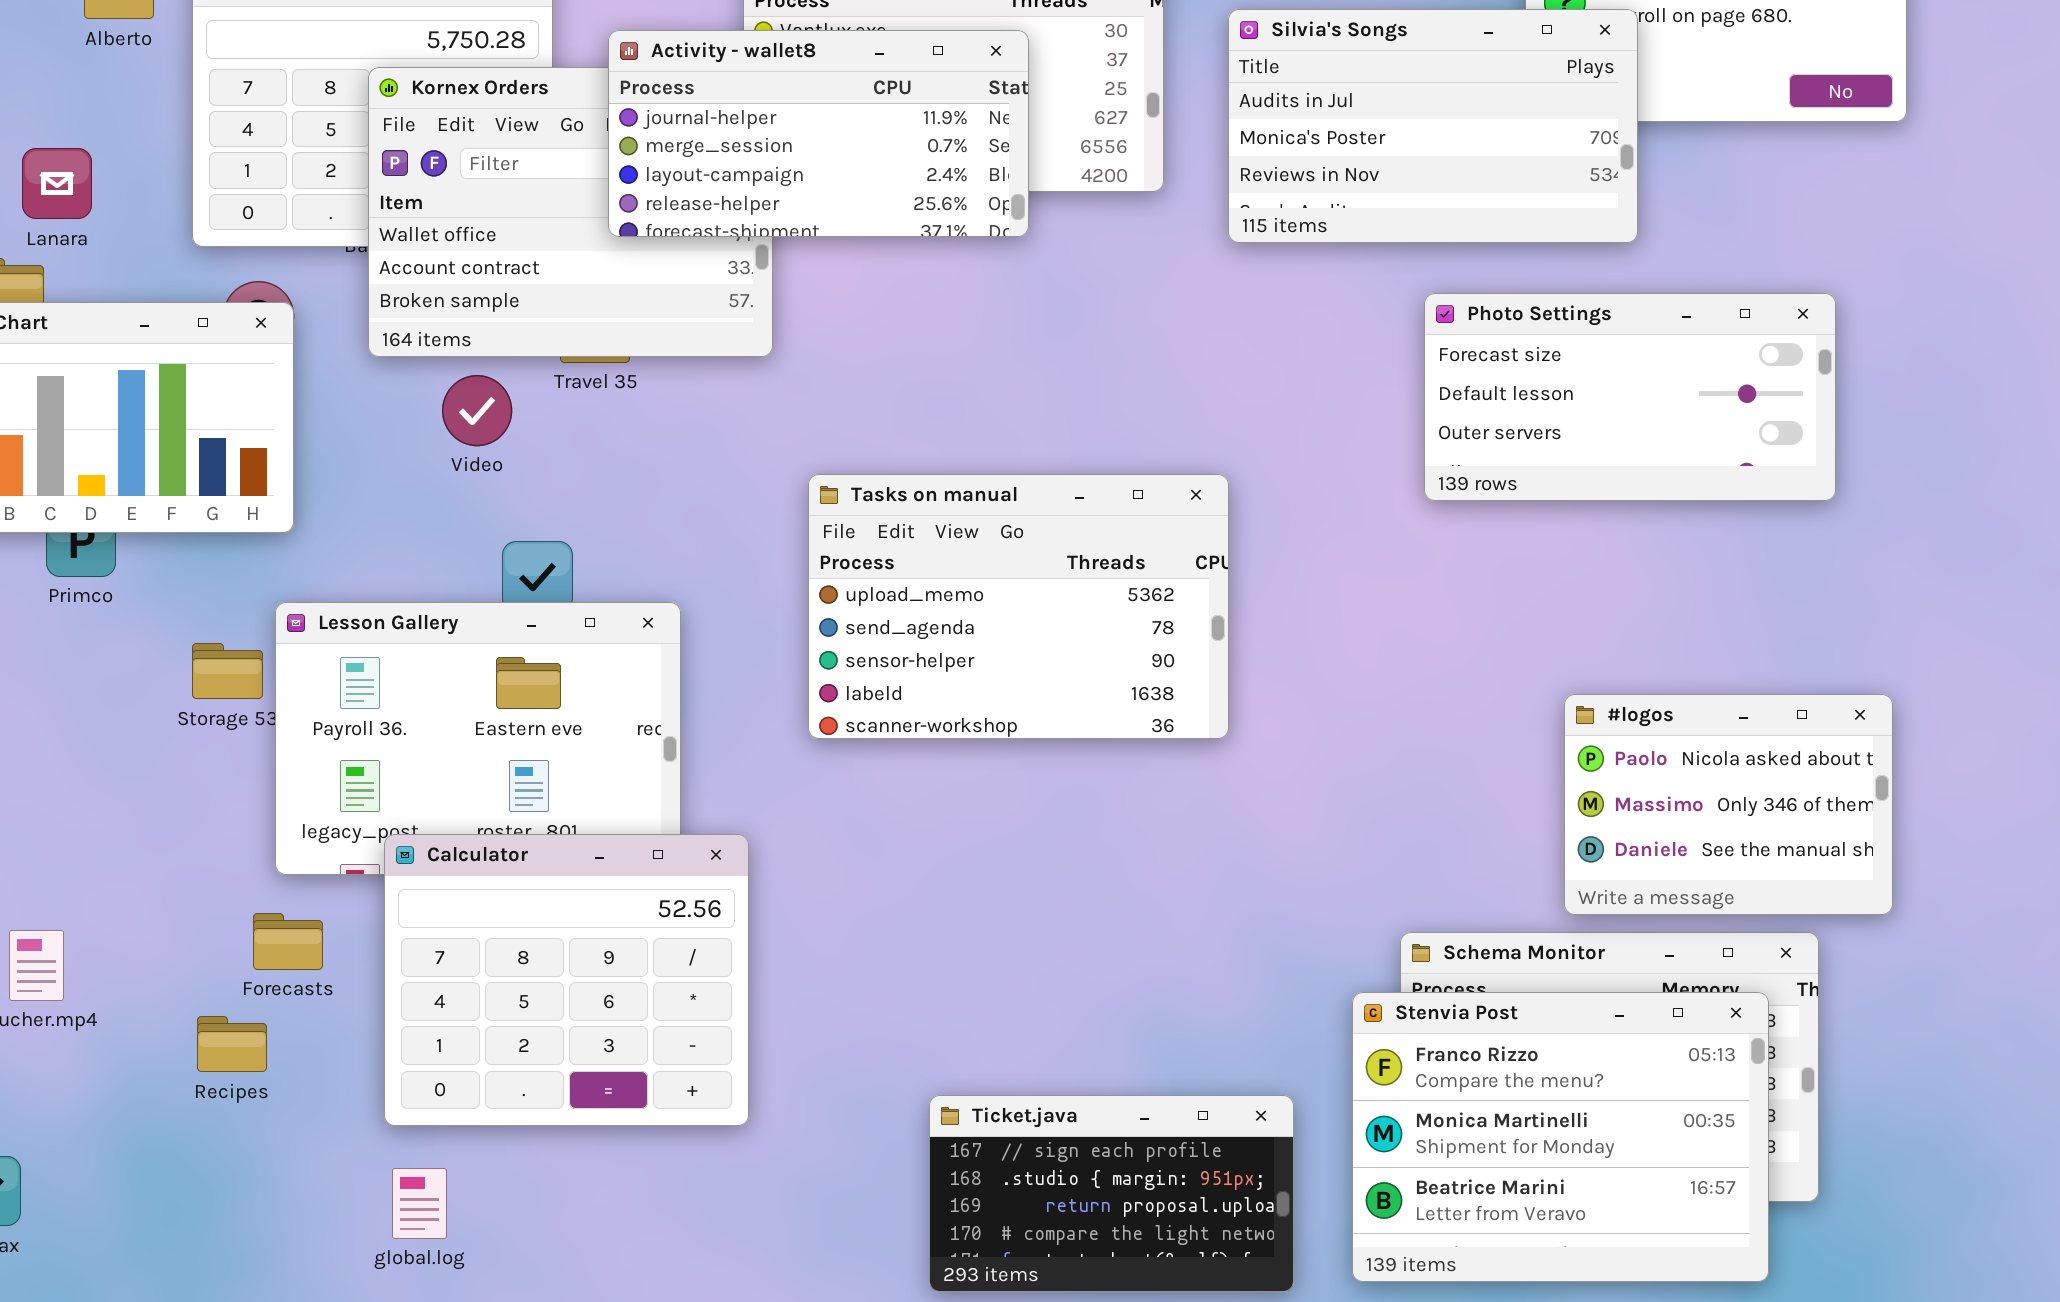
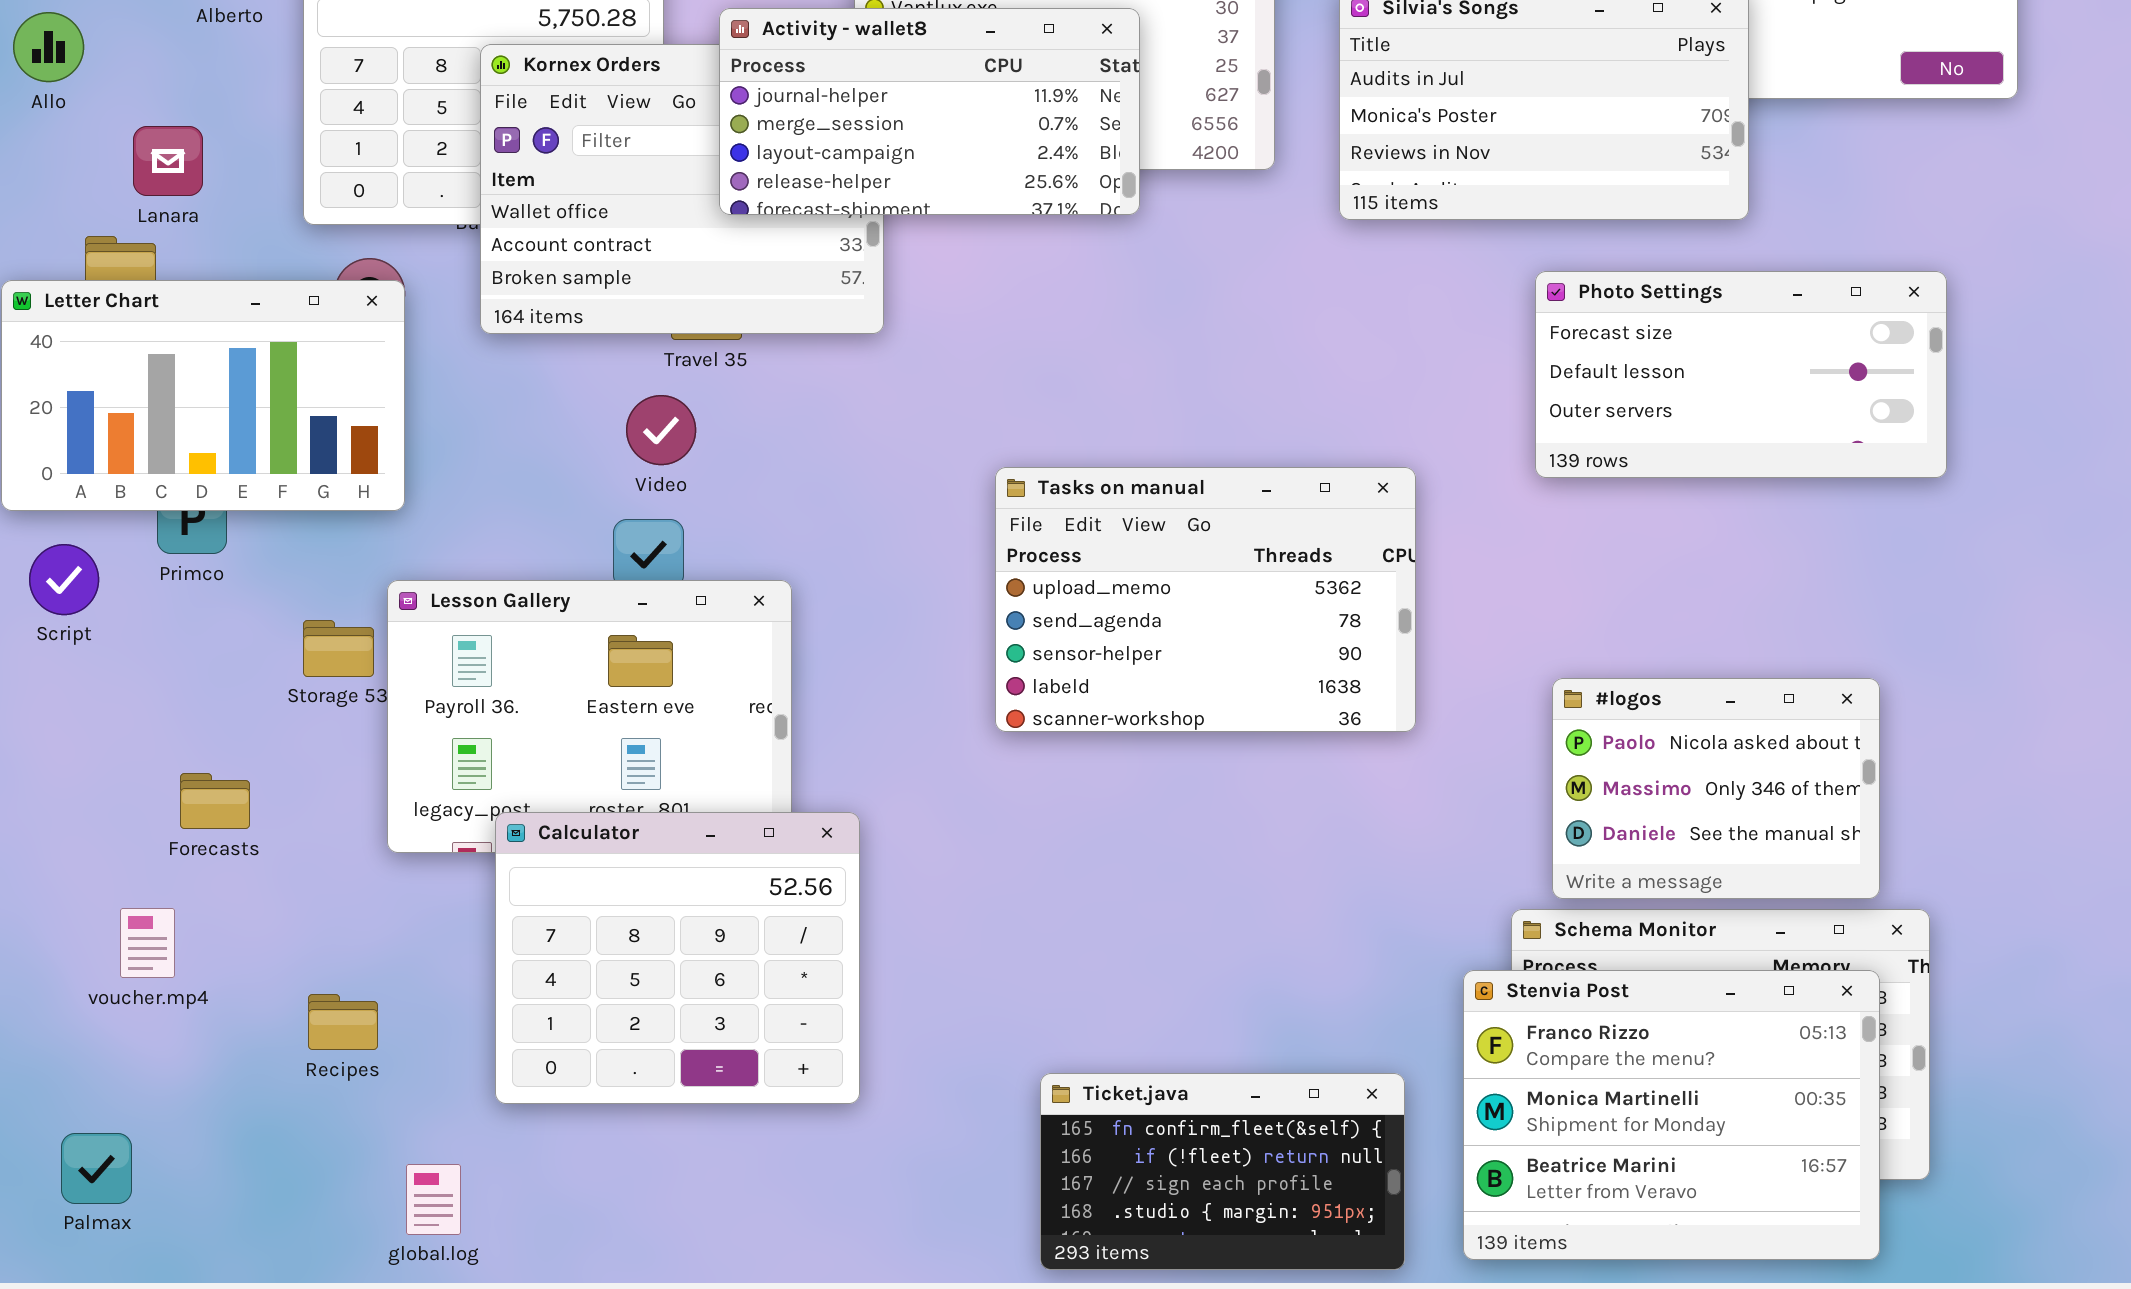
Video: [442,375,512,446] -> [626,395,696,465], moved
Tasks on manual: [808,474,1229,739] -> [995,467,1416,732], moved
#logos: [1564,694,1893,915] -> [1552,678,1880,899], moved
Forecasts: [253,913,323,970] -> [180,773,250,829], moved
Ticket.java: [929,1095,1294,1292] -> [1040,1073,1405,1270], scrolled up 2 rows
global.log: [392,1168,447,1239] -> [406,1164,461,1235], moved

